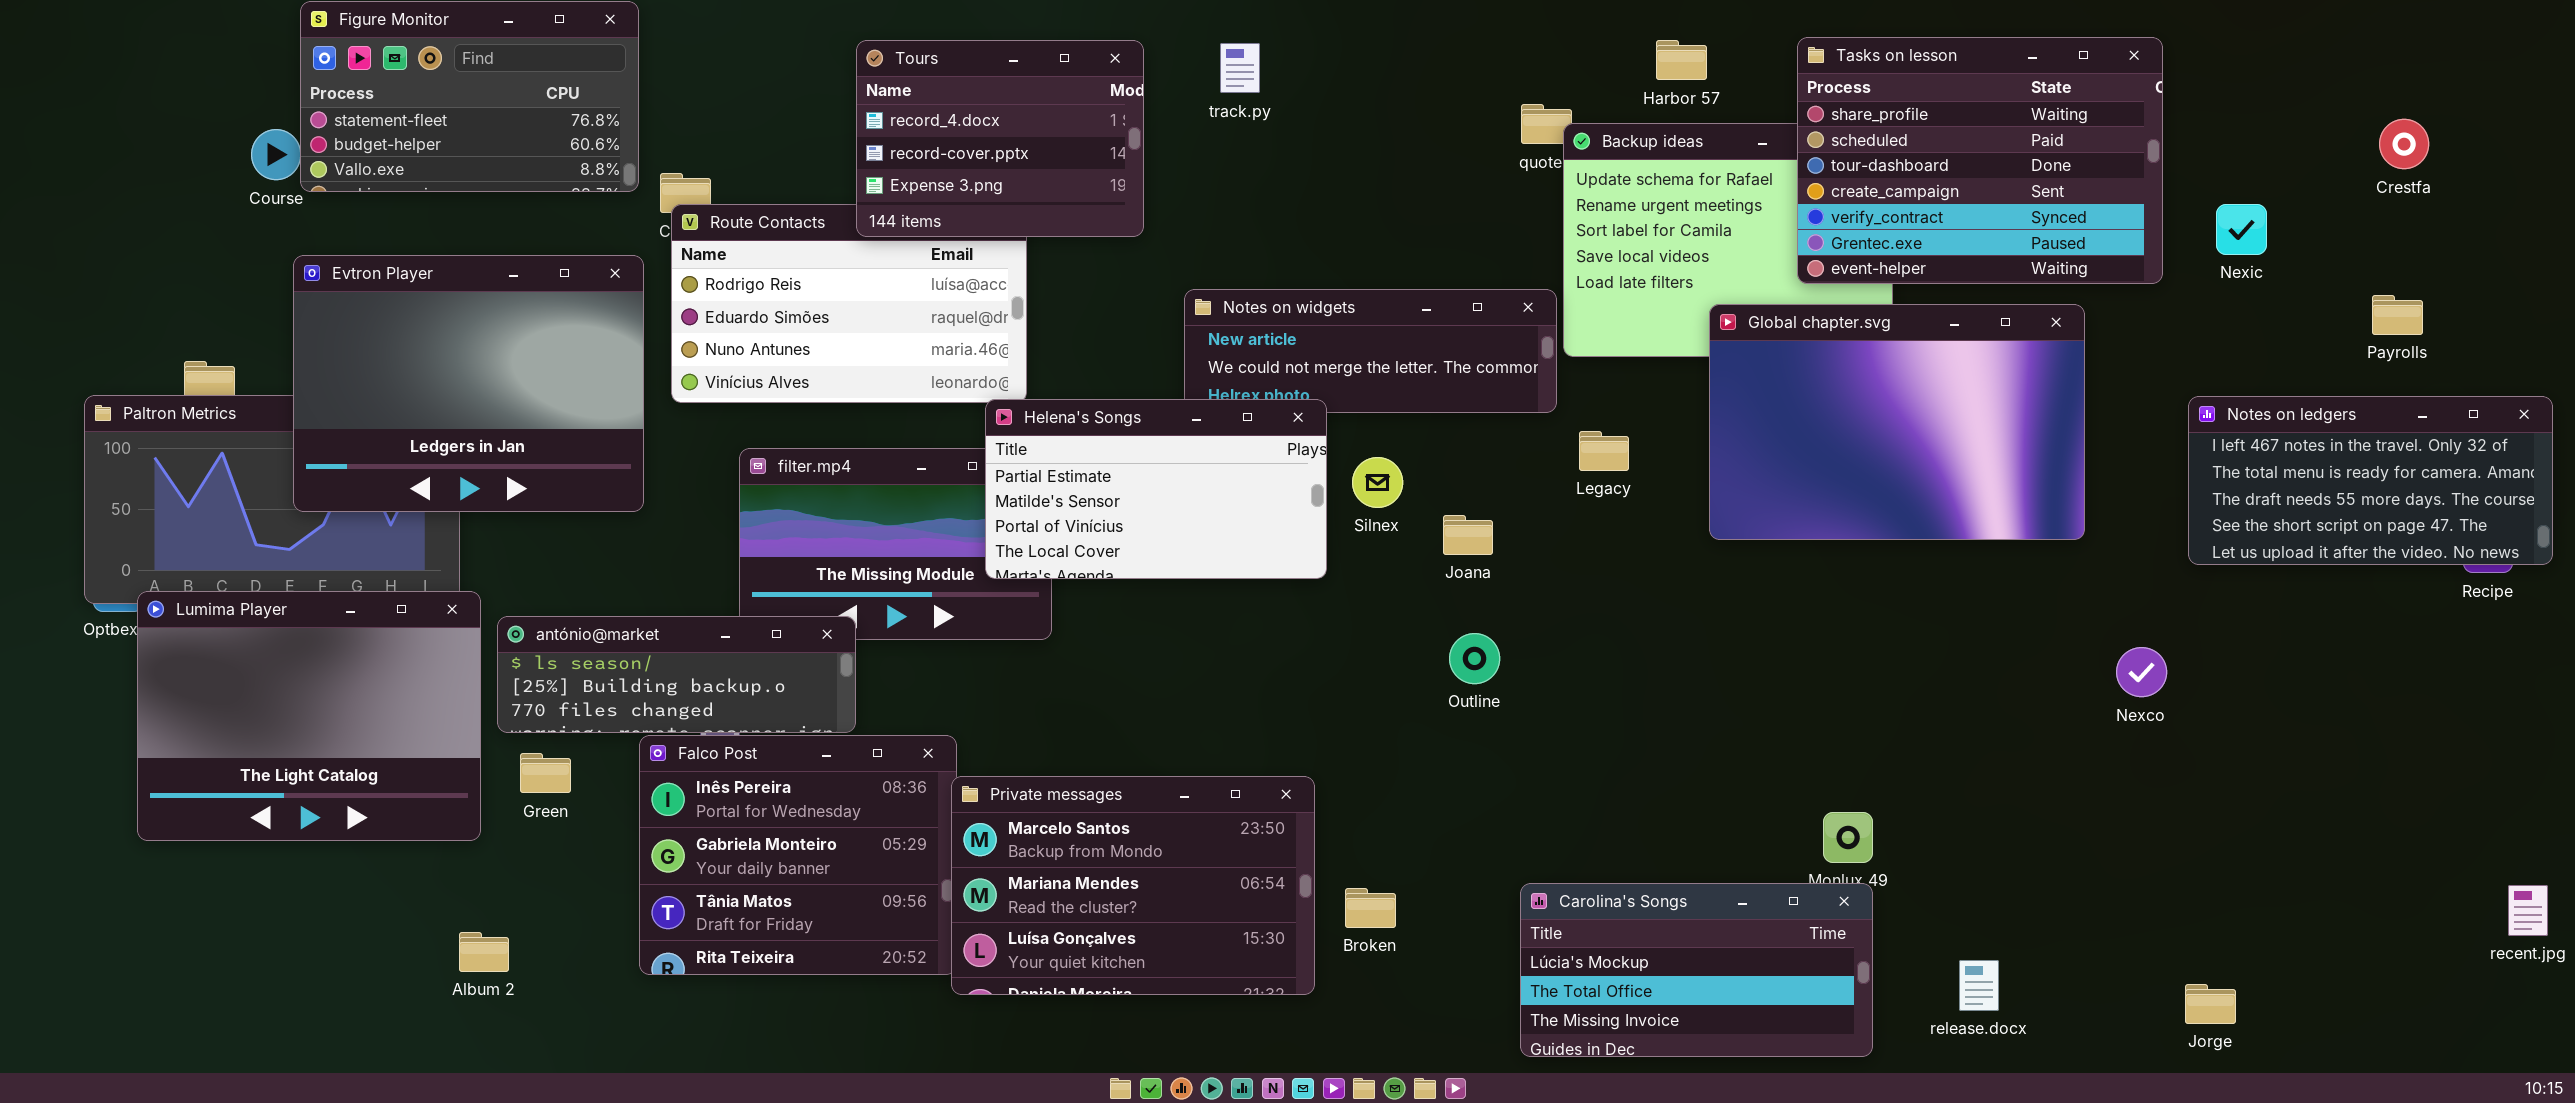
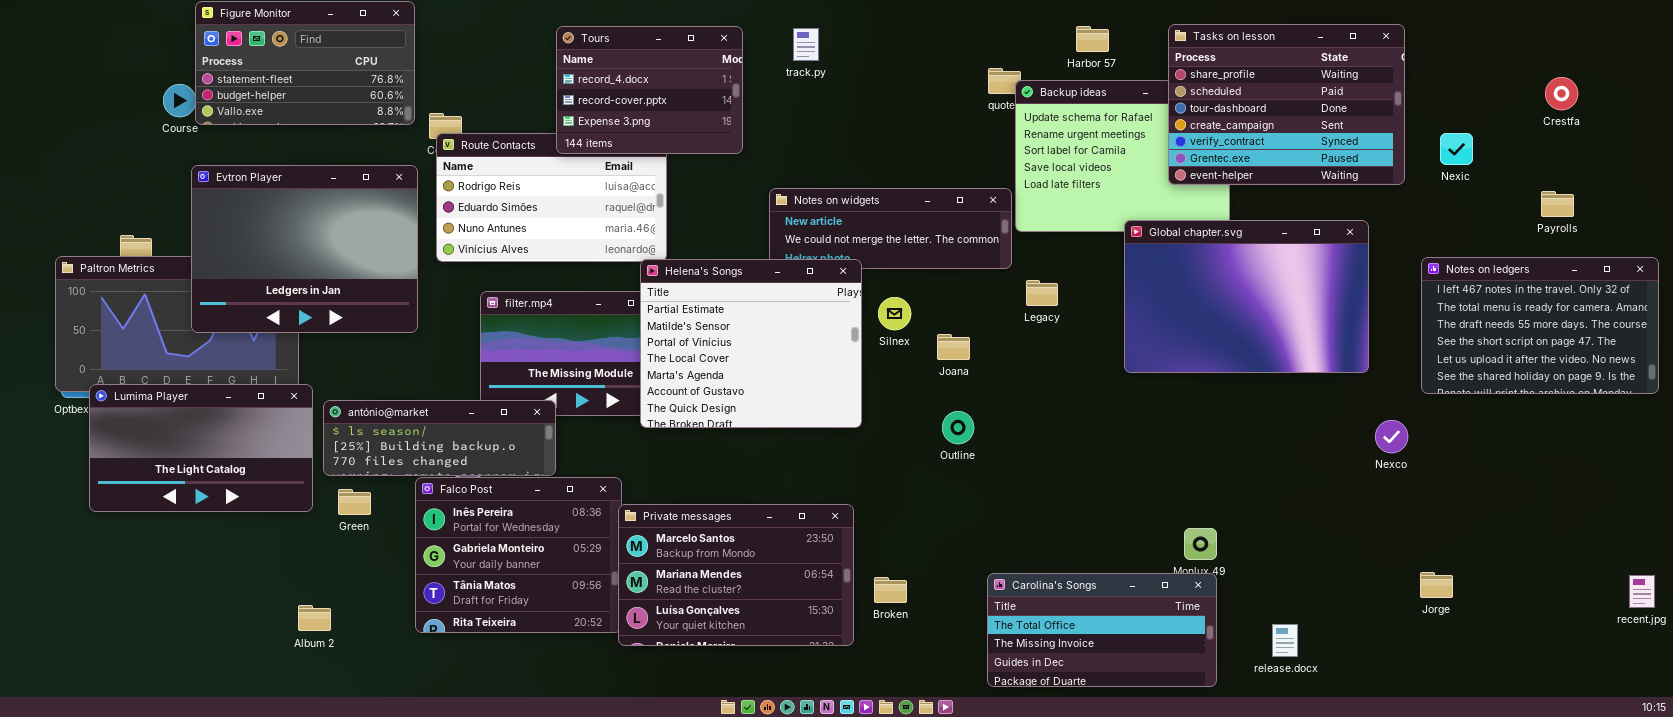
Global chapter.svg: [1709,304,2085,540] -> [1124,220,1369,373], moved
Notes on ledgers: [2188,396,2553,565] -> [1421,257,1659,394], resized
Helena's Songs: [985,399,1327,579] -> [640,259,862,428], resized
Lumima Player: [137,591,481,841] -> [89,384,313,512], resized
Carolina's Songs: [1520,883,1873,1057] -> [987,573,1217,687], scrolled down 1 row
Jorge: [2185,984,2236,1024] -> [1420,572,1453,598], moved

